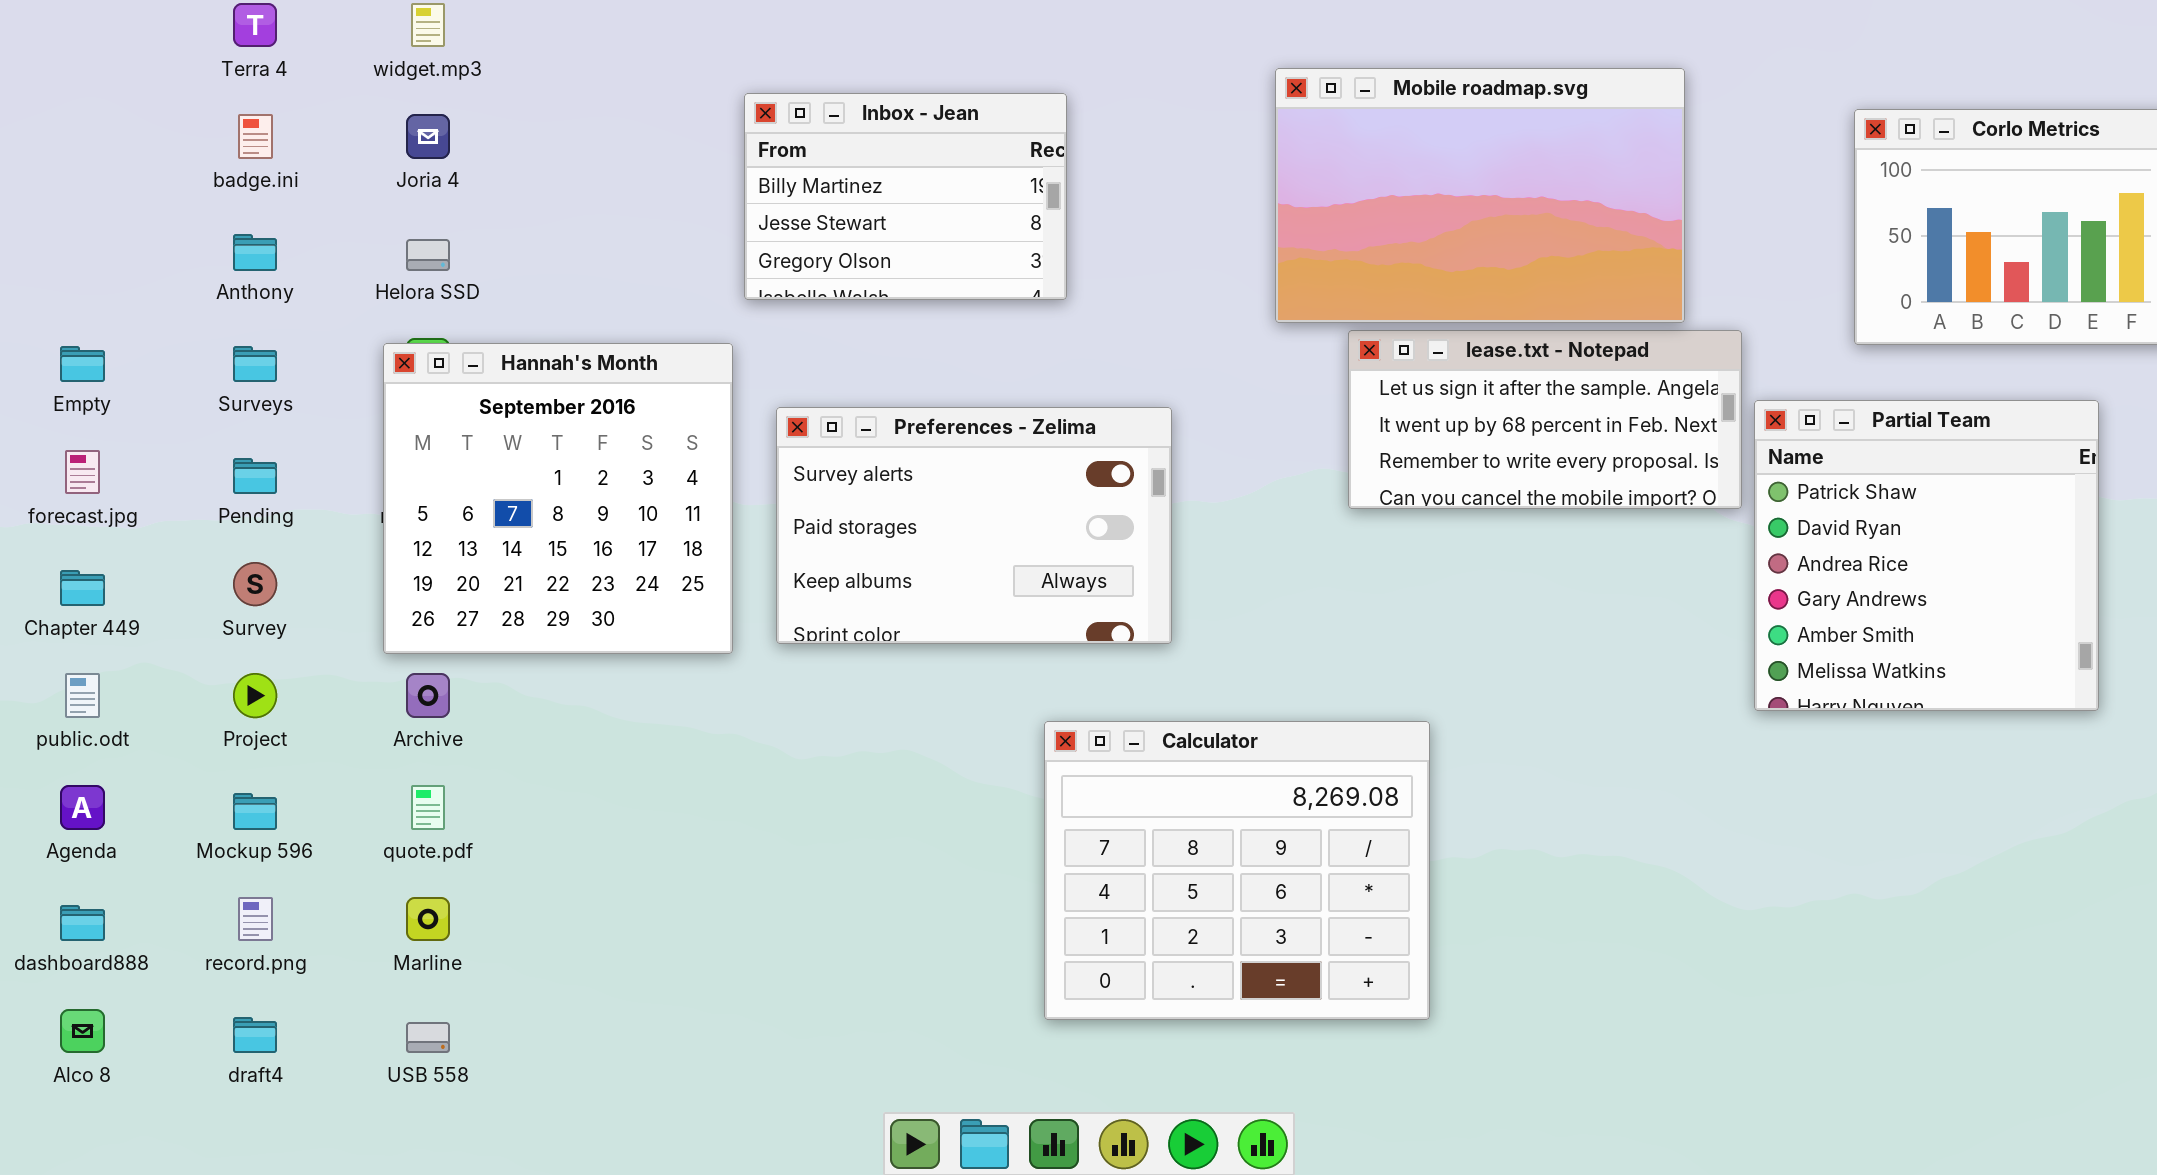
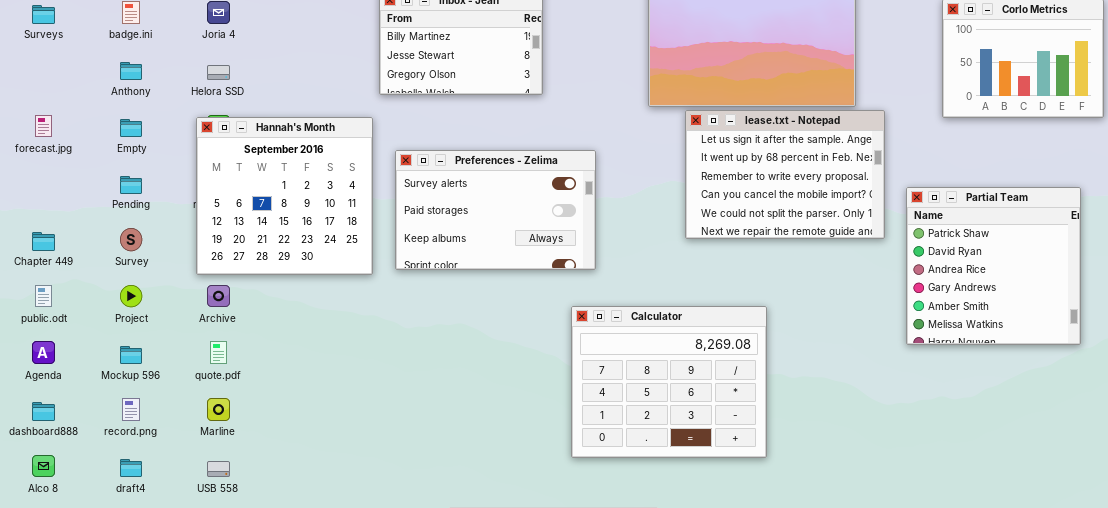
lease.txt - Notepad: [1348,330,1742,509] -> [685,110,885,239], resized
Empty: [60,346,105,382] -> [120,119,142,137], moved
Surveys: [233,346,277,382] -> [32,5,55,24], moved
Partial Team: [1754,400,2099,711] -> [906,187,1081,345], moved
forecast.jpg: [65,450,100,494] -> [35,115,52,137], moved
Calculator: [1044,721,1430,1020] -> [571,306,767,458], moved

